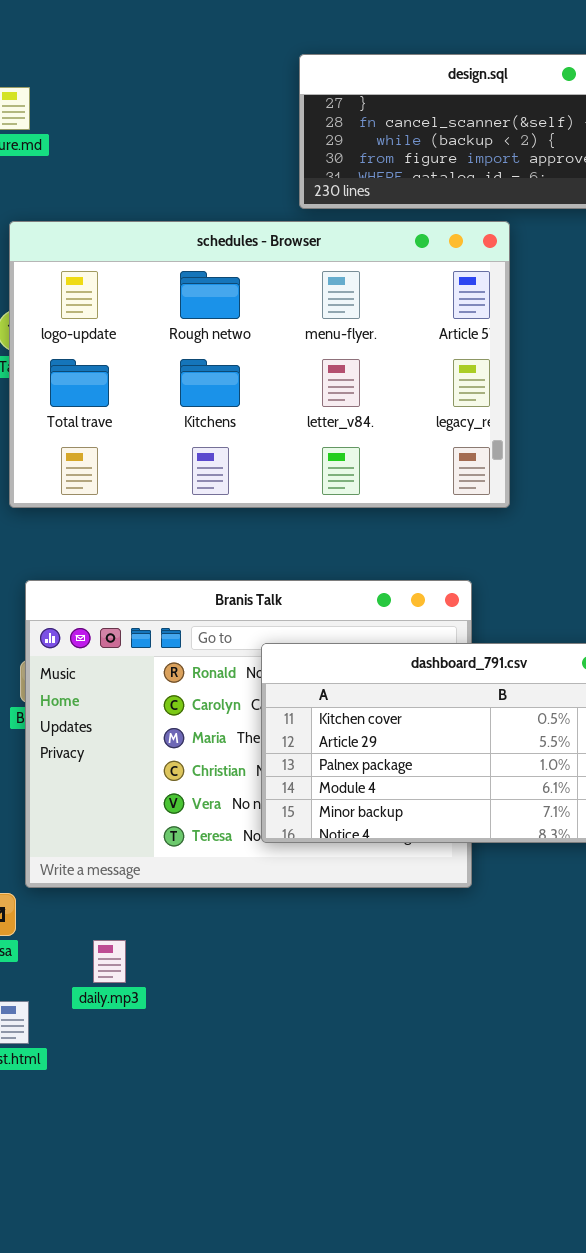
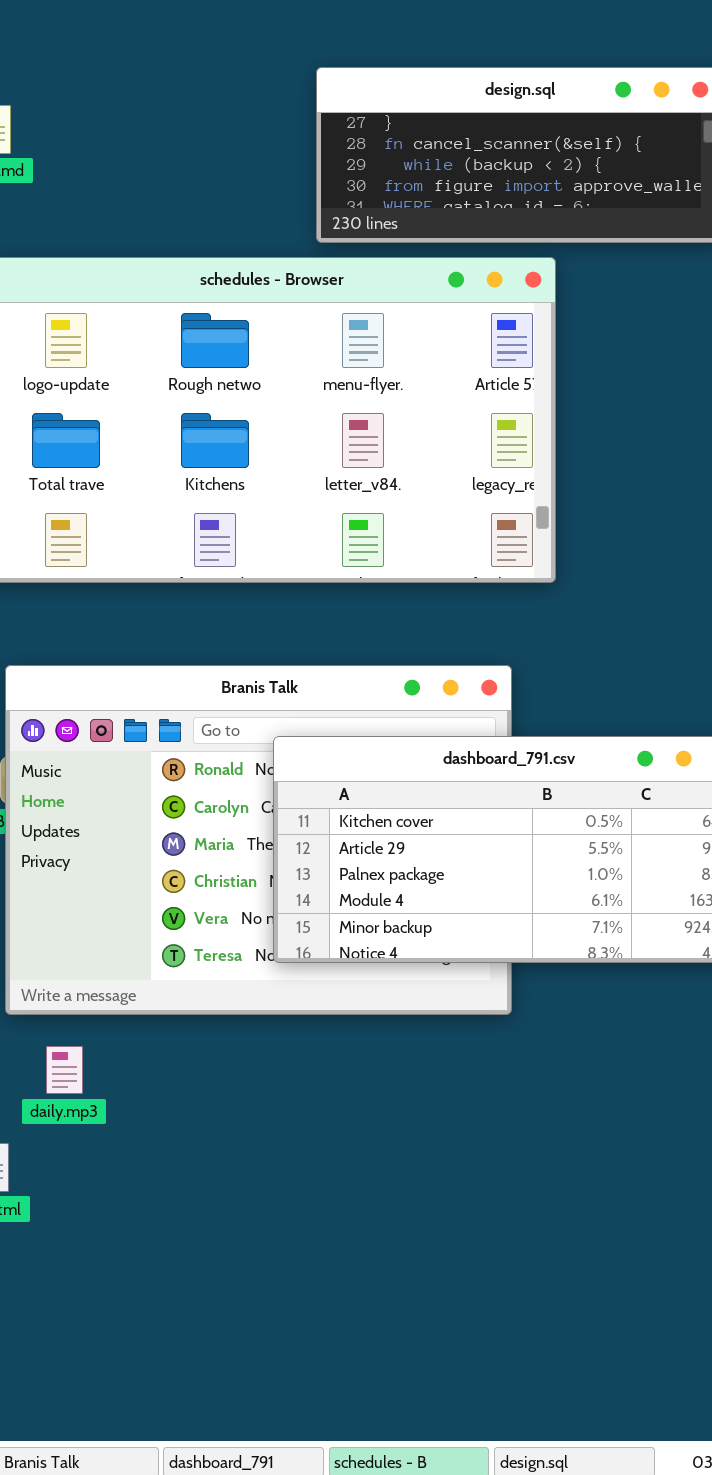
daily.mp3: [93,940,126,983] -> [46,1046,83,1094], moved

